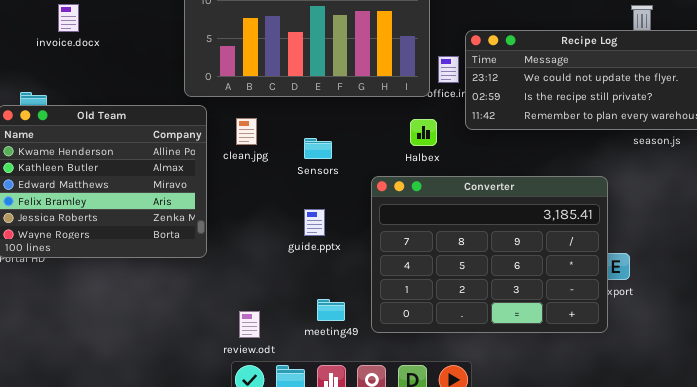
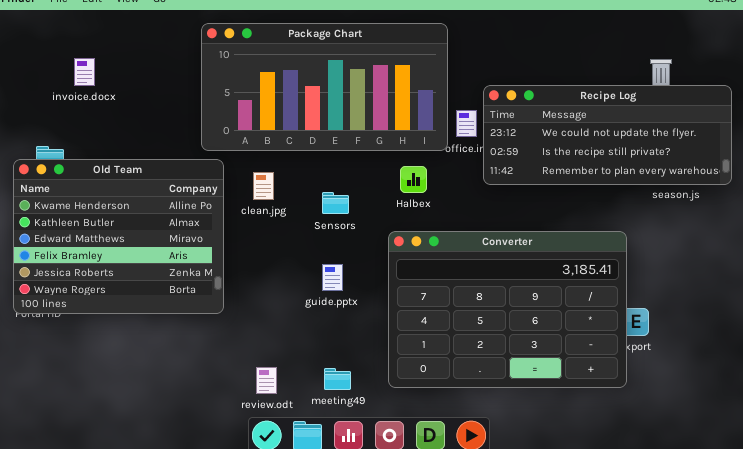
Halbex: [410,119,437,146] -> [400,166,427,193], moved
meeting49: [317,299,345,321] -> [324,368,351,390], moved

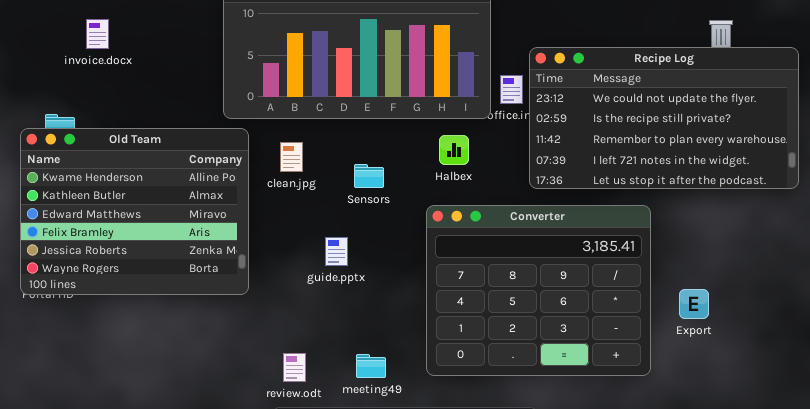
Recipe Log: [483,85,732,185] -> [529,47,799,189], resized
Converter: [388,231,627,388] -> [426,205,651,376], resized
guide.pptx: [322,264,343,291] -> [325,237,348,266], moved

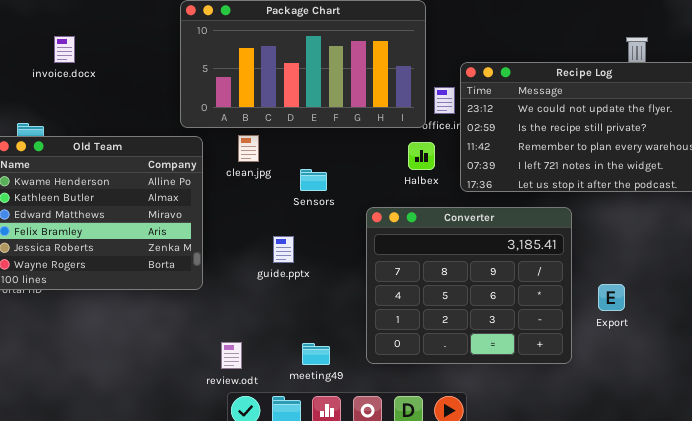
Halbex: [439,135,469,165] -> [408,142,435,170], moved
clean.jpg: [280,142,303,172] -> [238,135,259,162], moved
review.odt: [283,353,306,382] -> [221,342,242,369], moved

